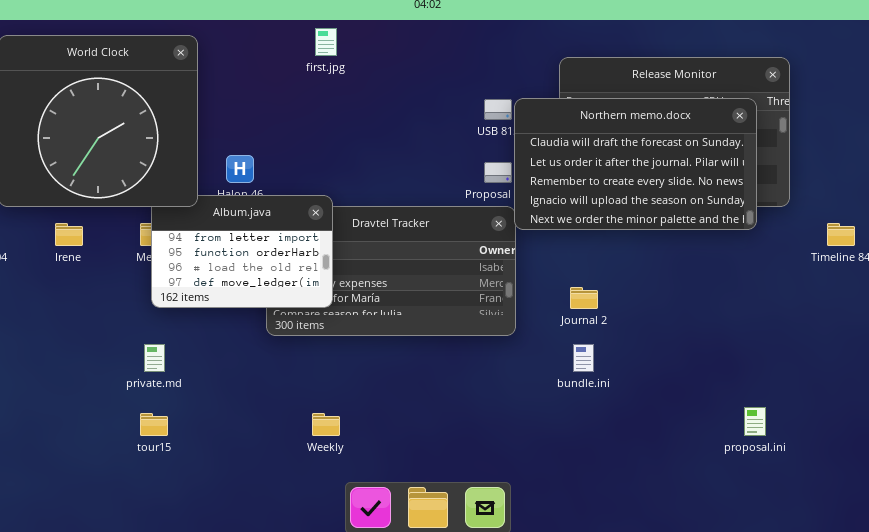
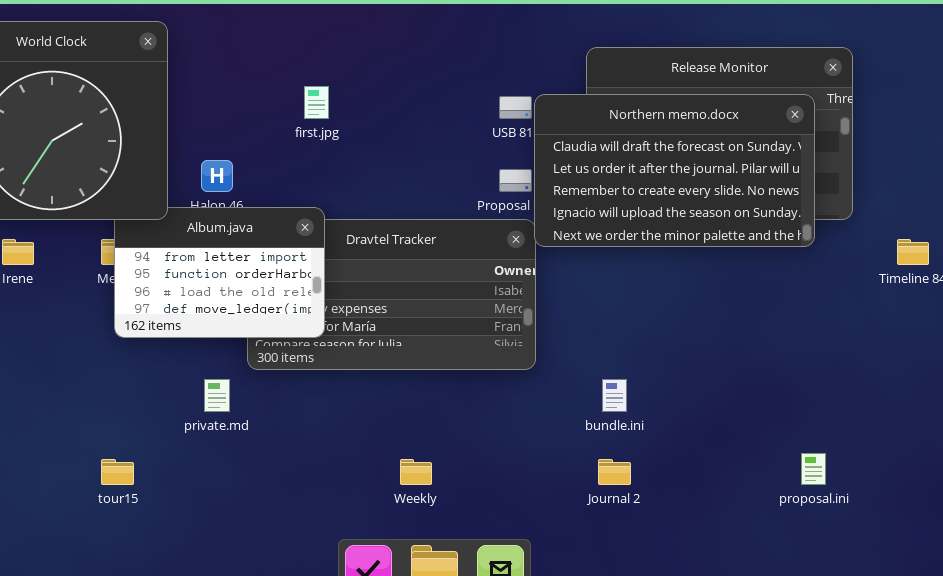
first.jpg: [315,28,337,56] -> [304,86,329,119], moved
Journal 2: [570,287,598,309] -> [598,459,631,485], moved
private.md: [144,344,165,372] -> [204,379,230,412], moved
Weekly: [312,413,340,436] -> [400,459,432,485], moved

